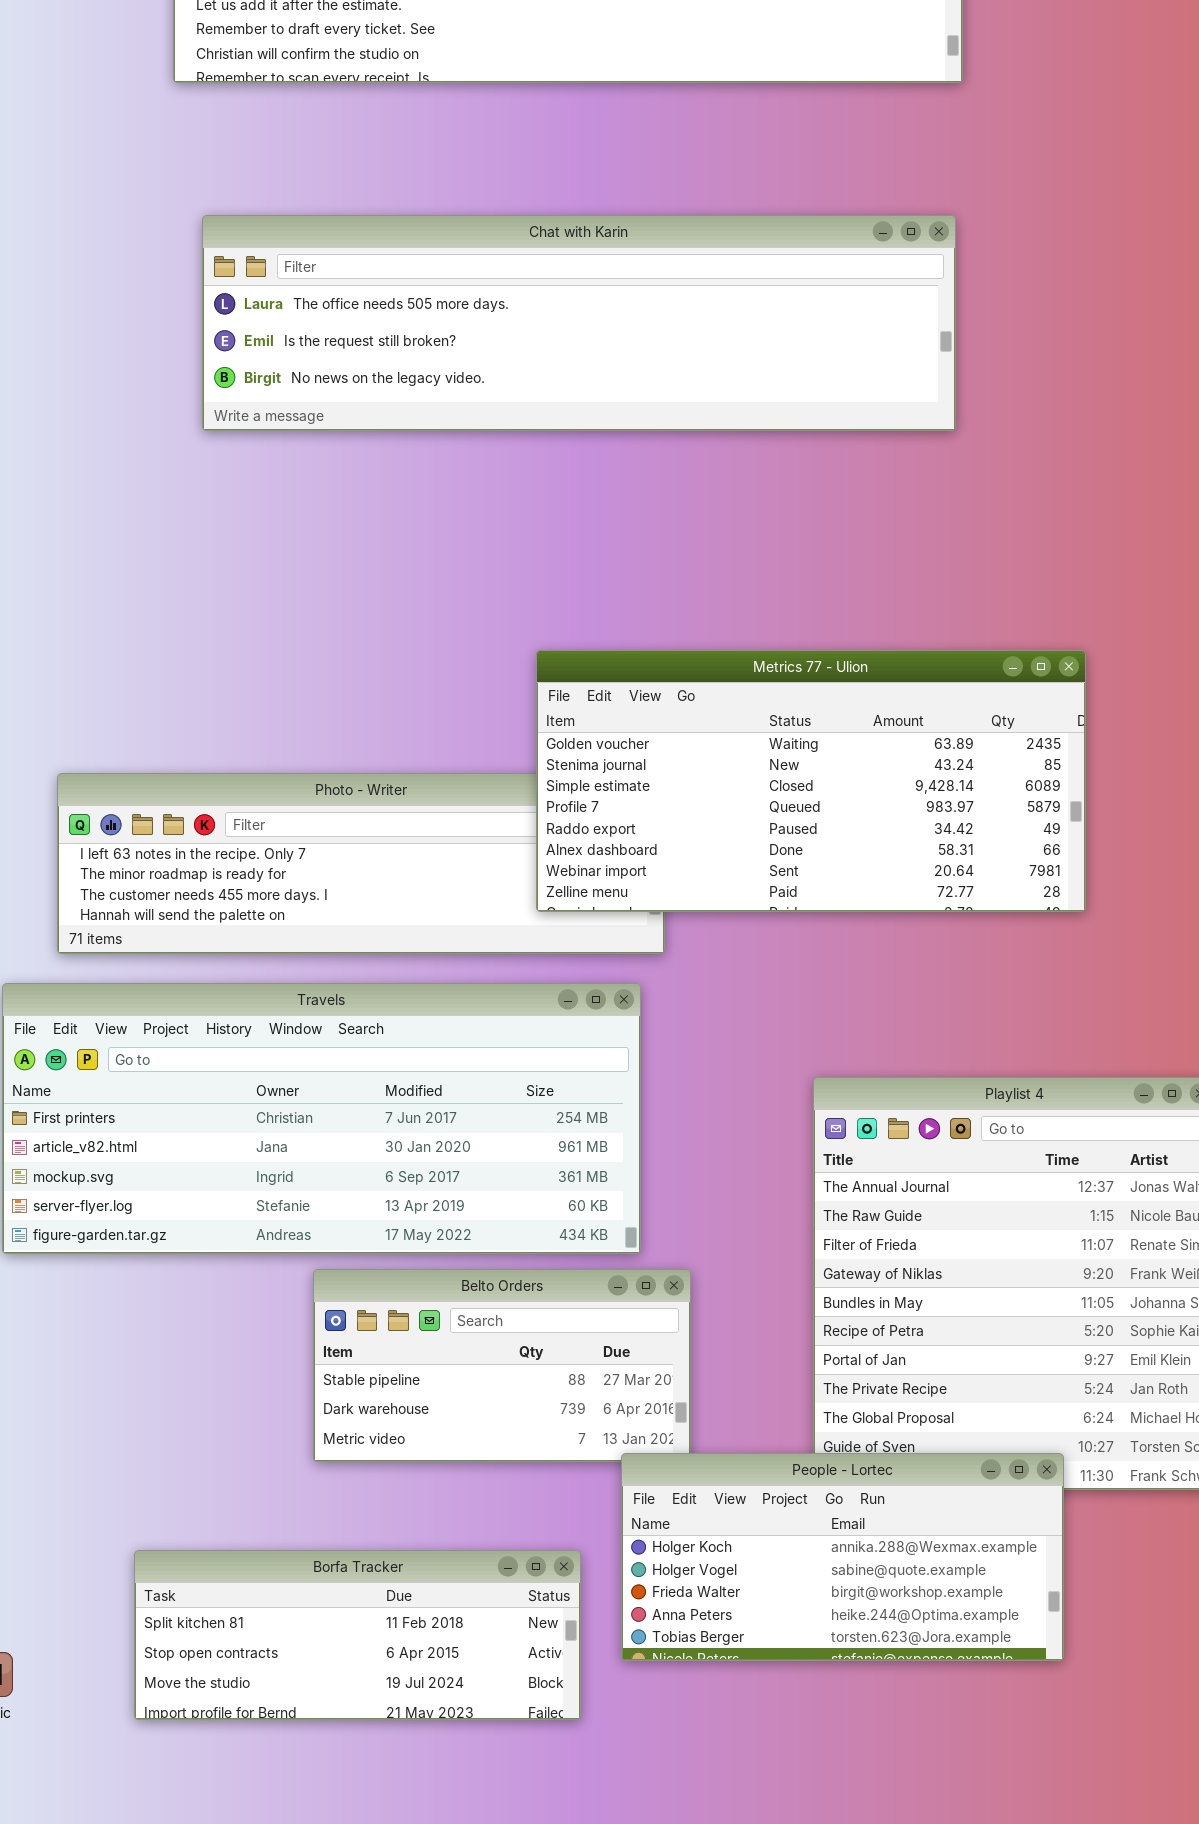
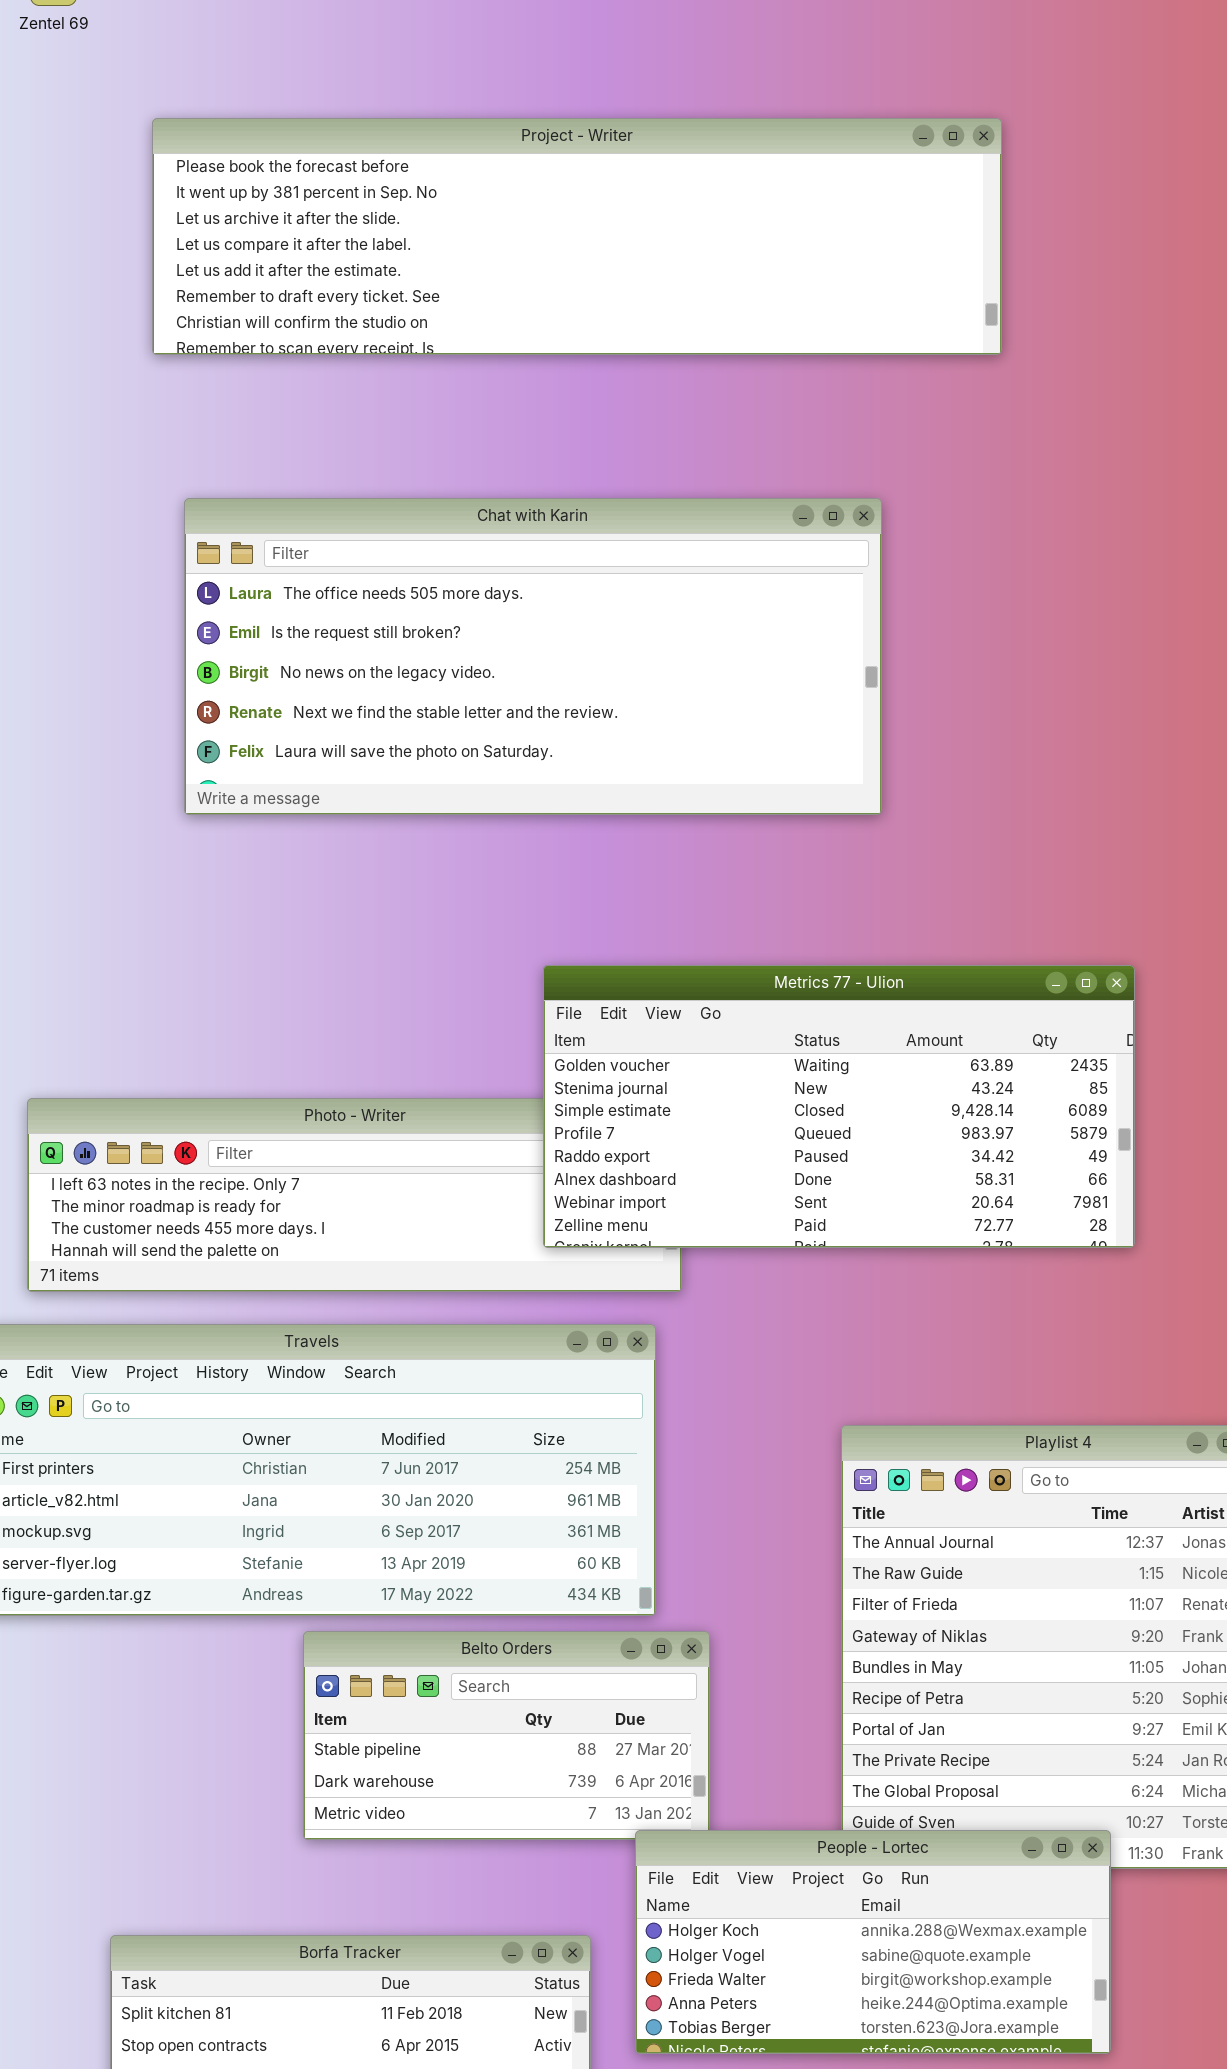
Chat with Karin: [202,215,956,431] -> [184,498,882,815], resized

